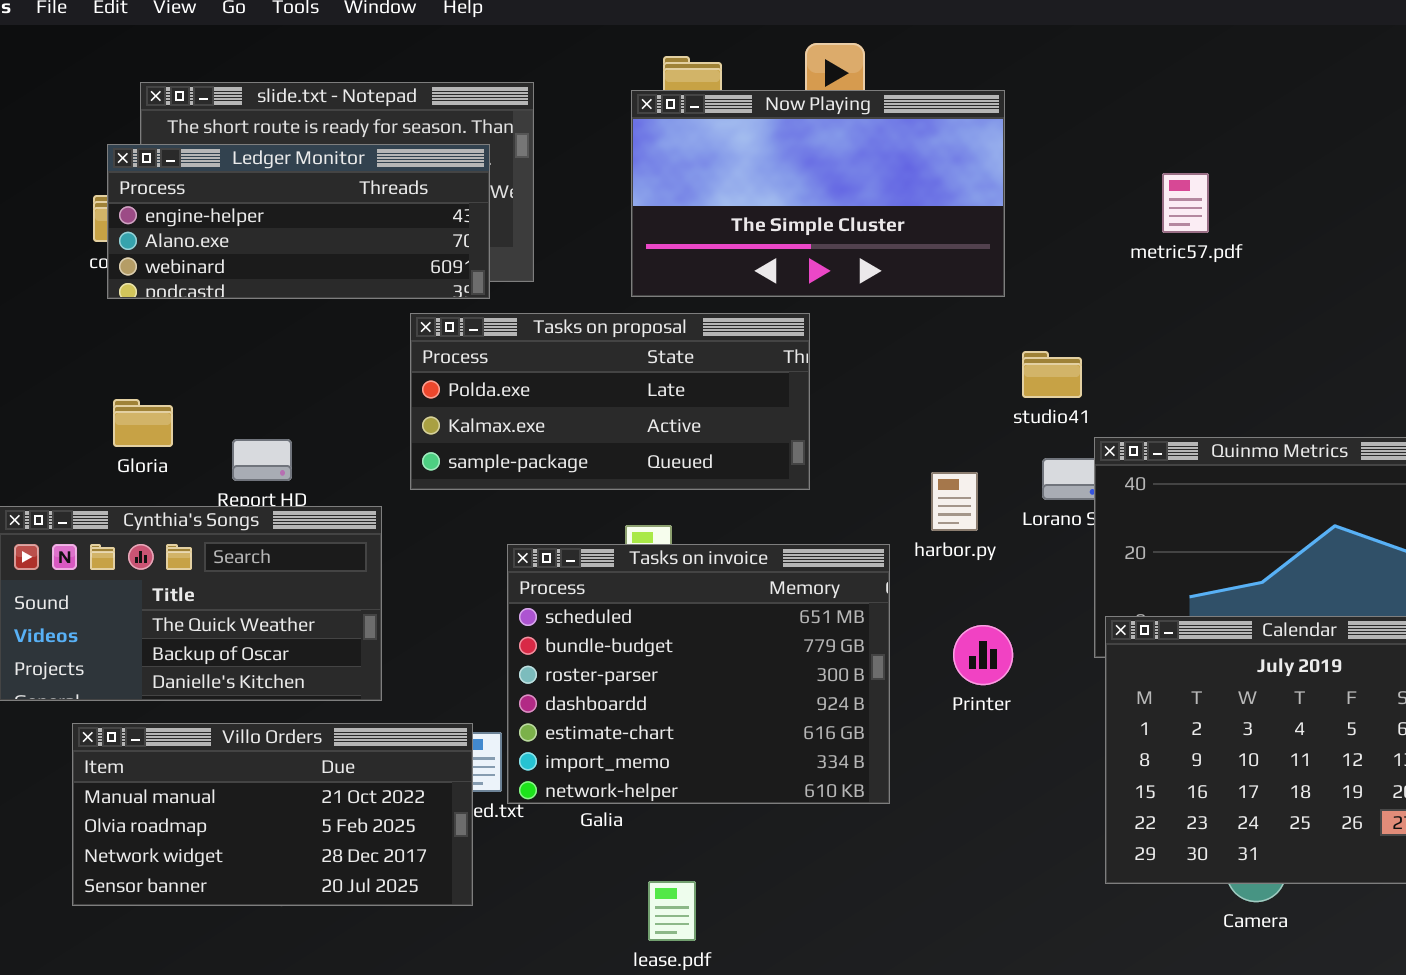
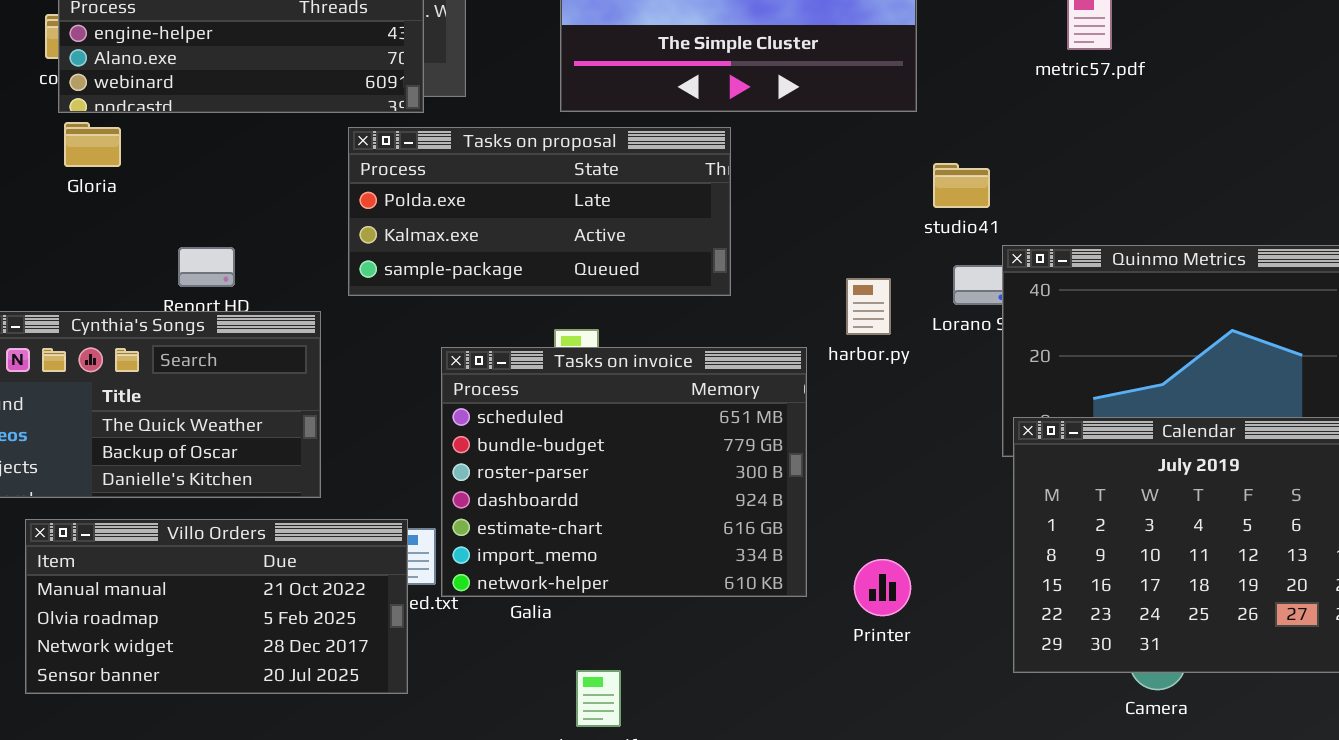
Gloria: [113,399,173,447] -> [64,122,121,167], moved
Printer: [953,625,1013,685] -> [854,559,911,616], moved

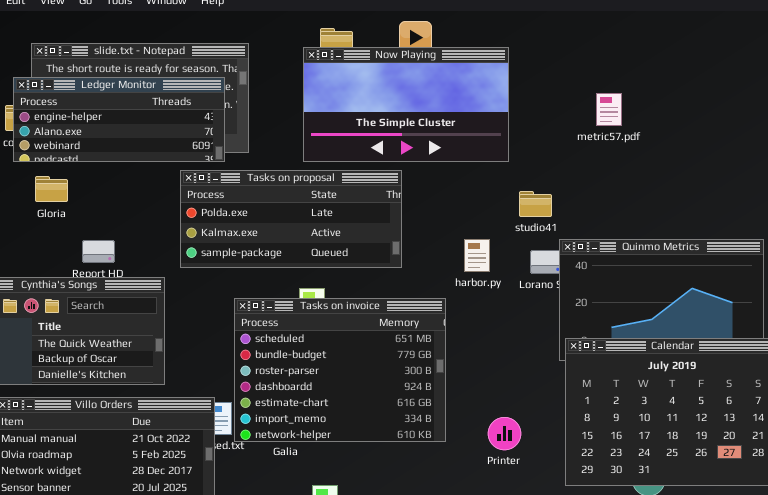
Gloria: [64,122,121,167] -> [35,176,68,202], moved
harbor.py: [846,278,891,335] -> [464,239,490,272], moved
Printer: [854,559,911,616] -> [488,417,521,450], moved

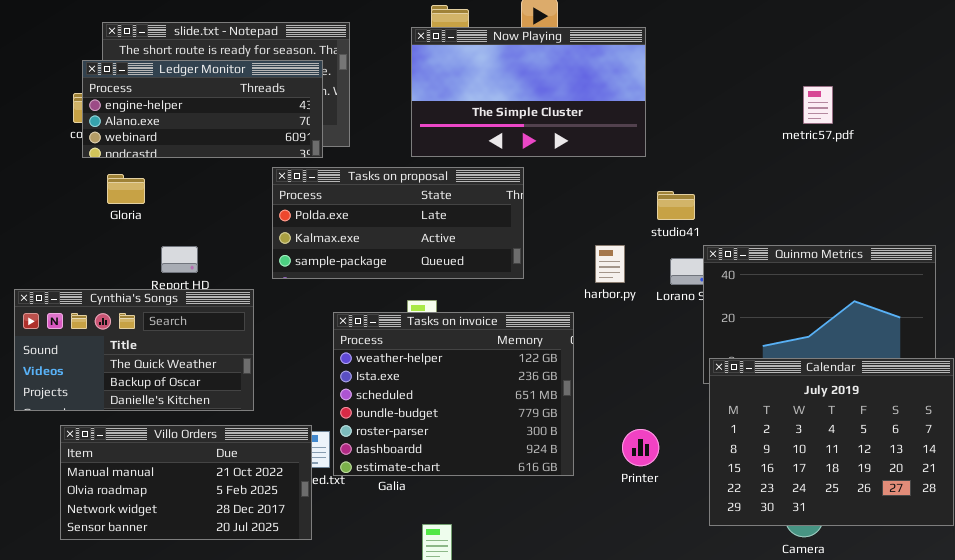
metric57.pdf: [596,93,622,126] -> [803,86,833,124], moved
Tasks on invoice: [234,298,446,442] -> [333,312,574,476], scrolled up 2 rows
Printer: [488,417,521,450] -> [622,429,659,466], moved

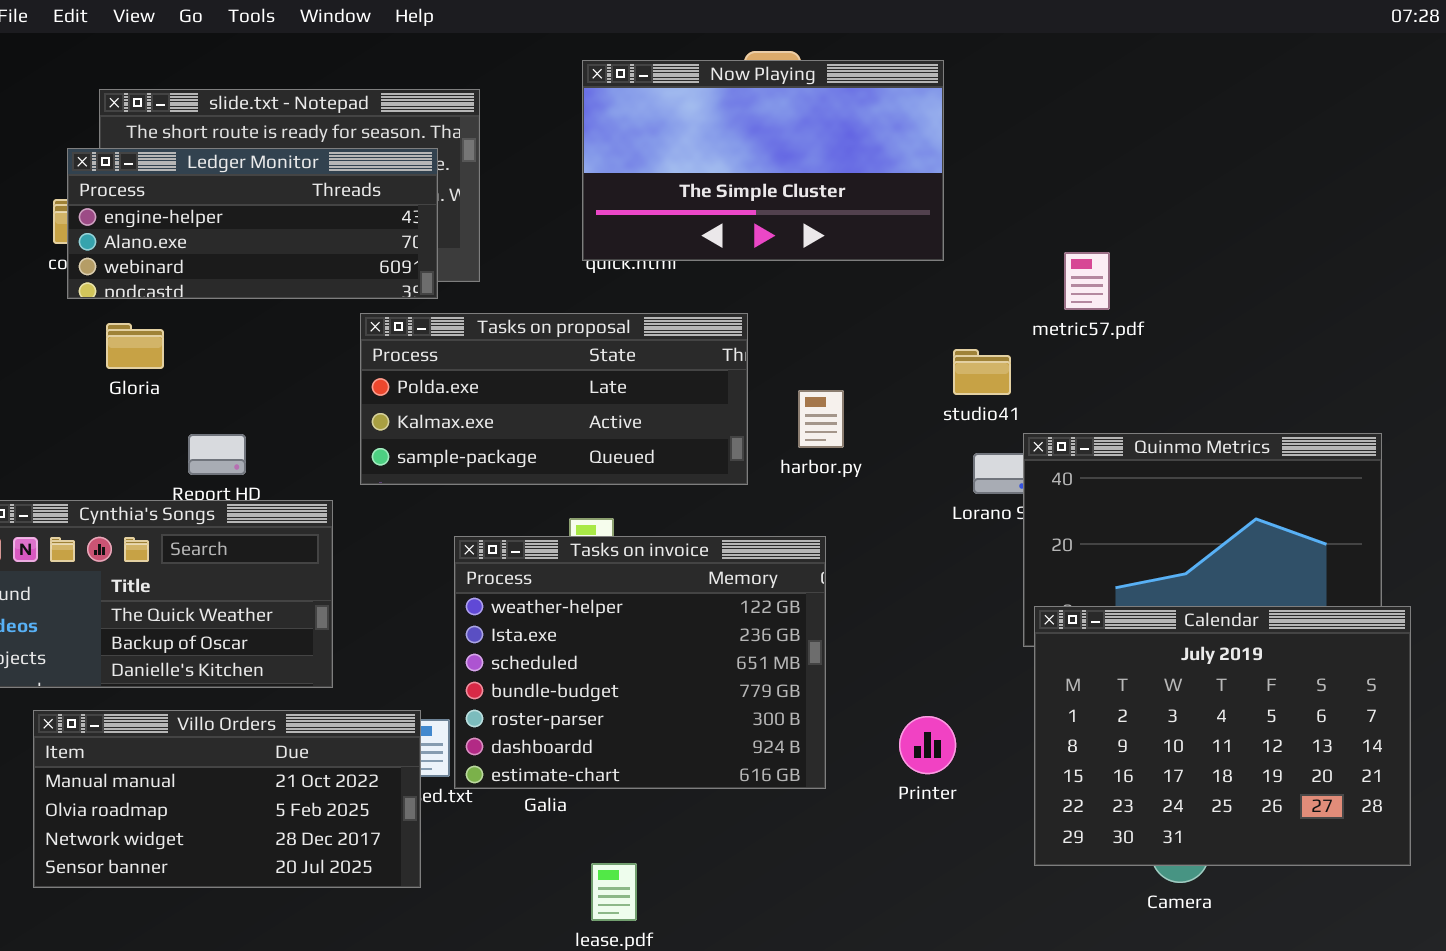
Now Playing: [411,27,646,157] -> [582,60,944,261], moved
metric57.pdf: [803,86,833,124] -> [1064,252,1110,310], moved
harbor.py: [595,245,625,283] -> [798,390,844,448], moved

